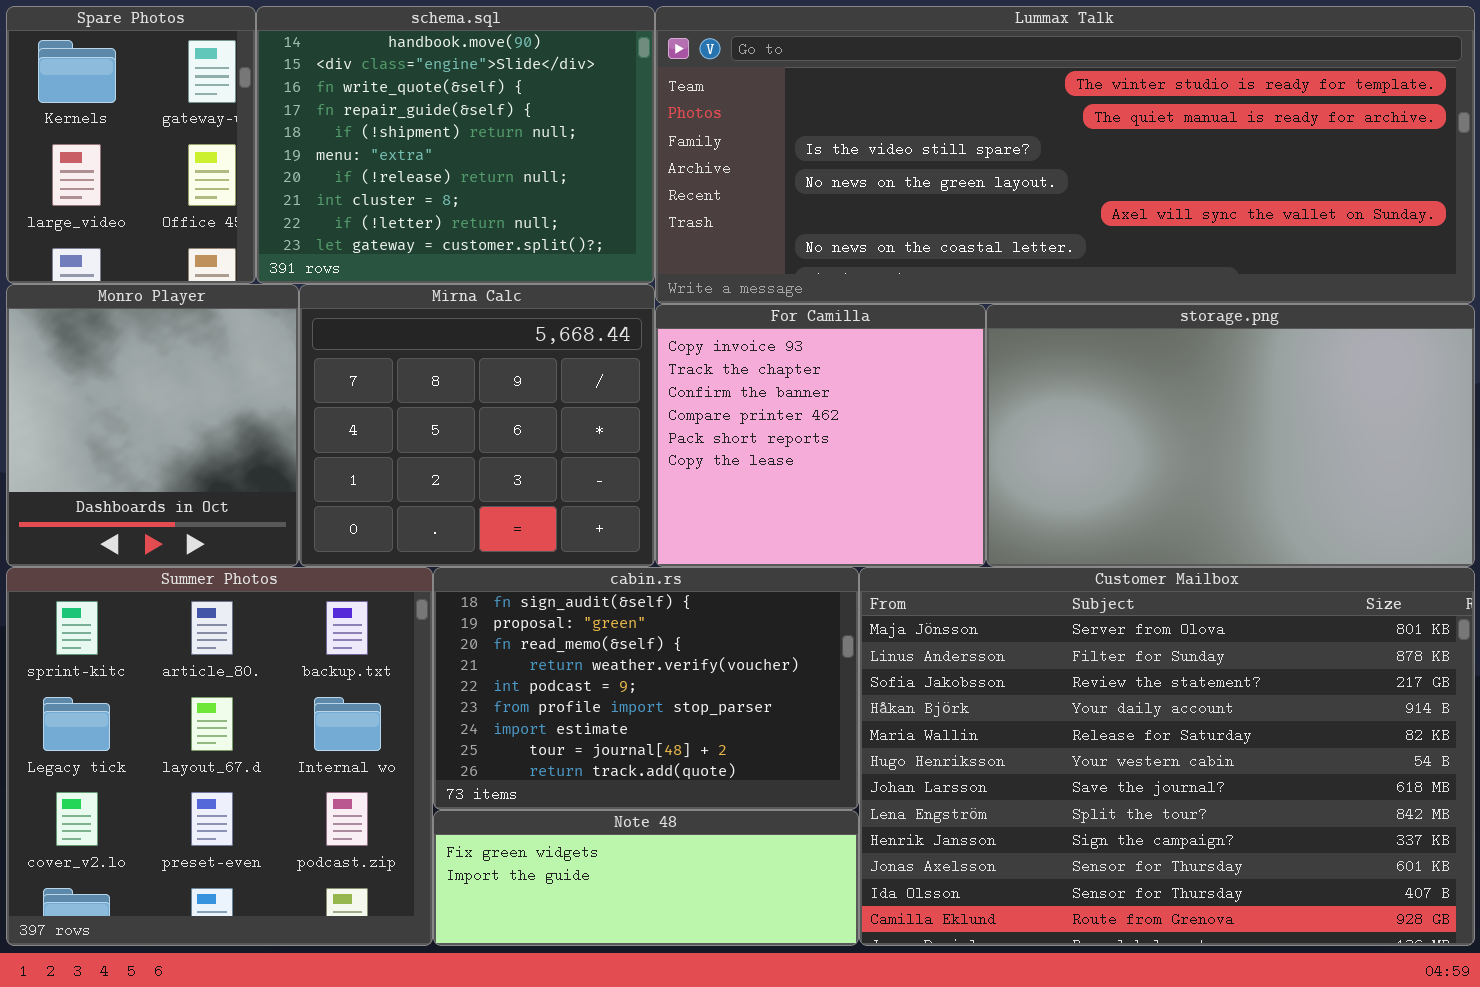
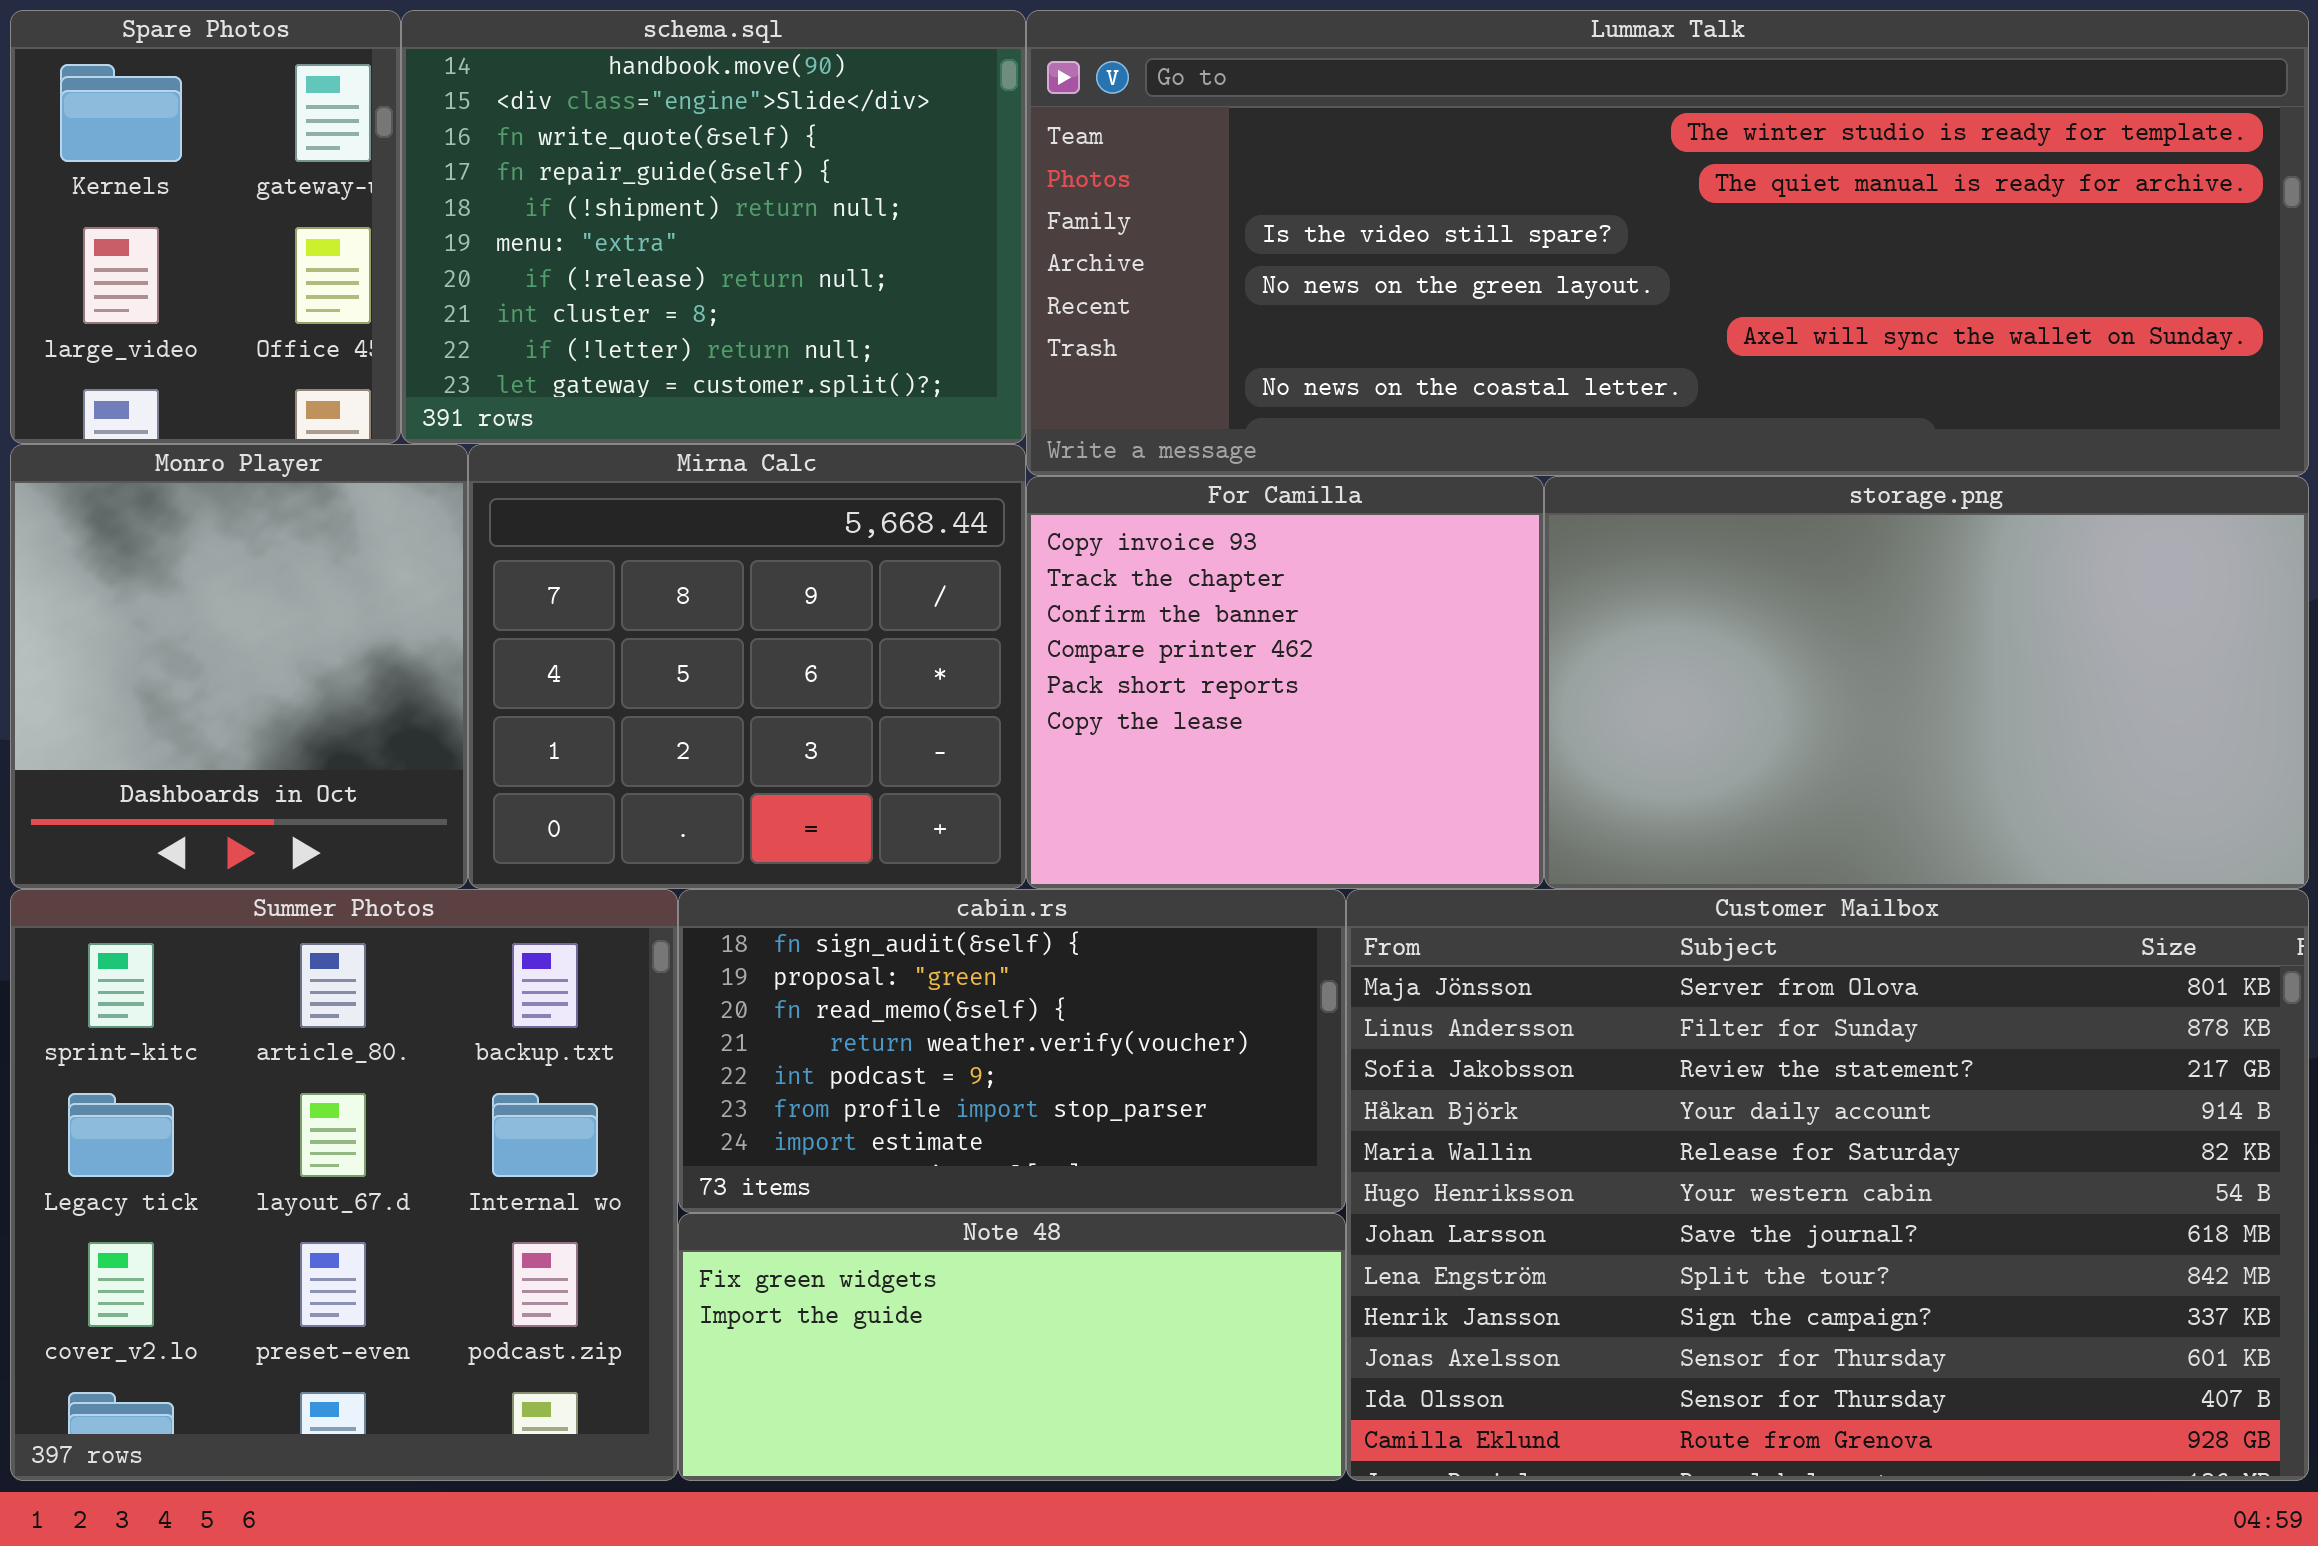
cabin.rs: [433,567,859,810] -> [678,889,1346,1213], resized
Note 48: [433,810,859,946] -> [678,1213,1346,1481], resized

